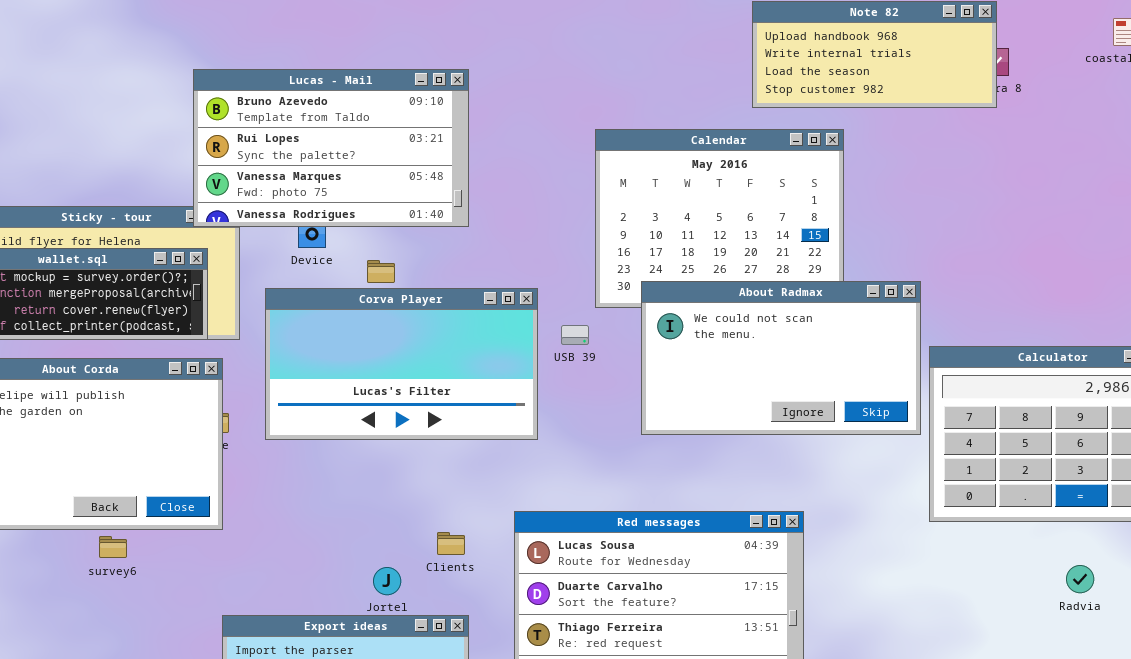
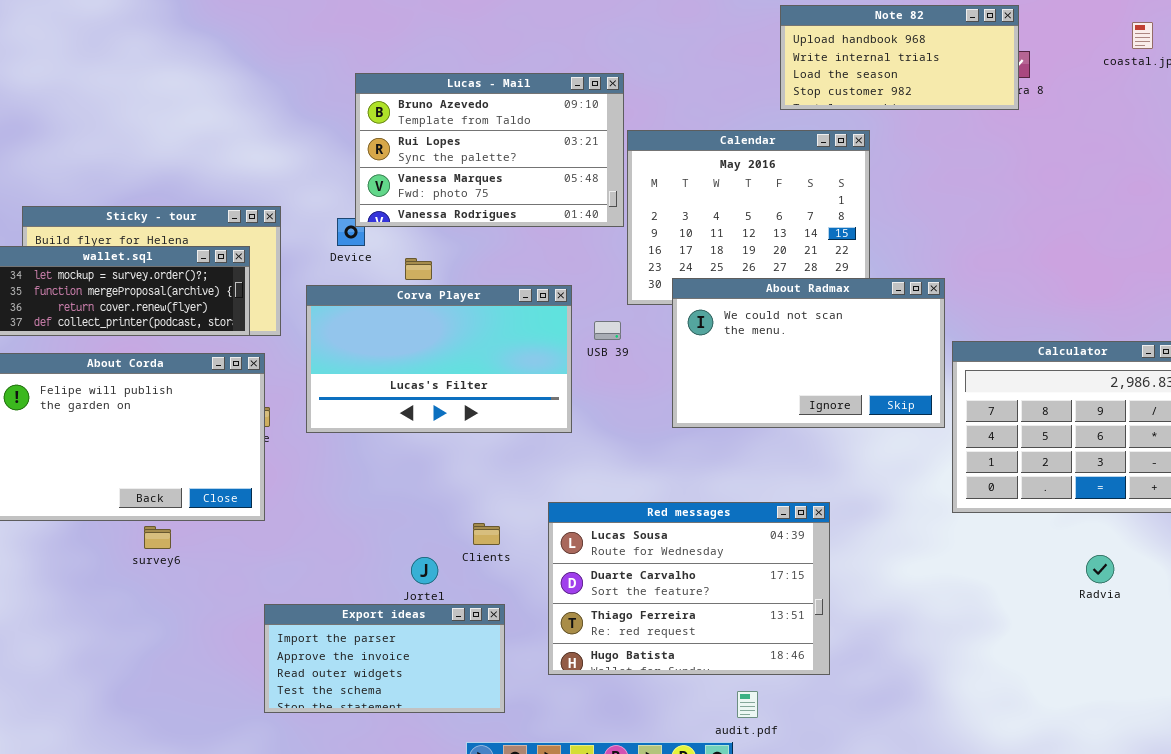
Lucas - Mail: [193,69,469,227] -> [355,73,624,227], moved

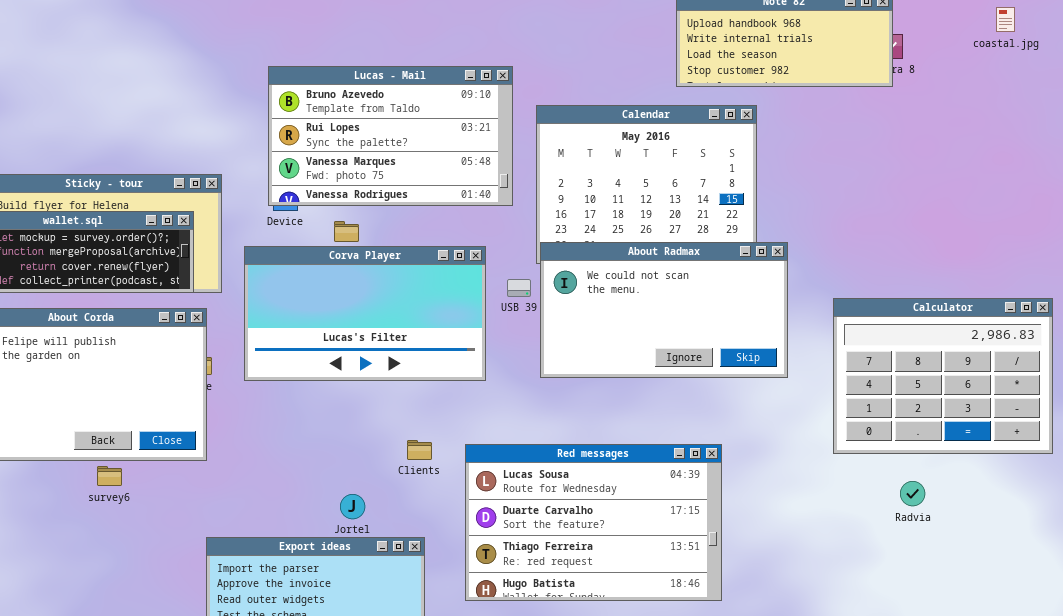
Lucas - Mail: [355,73,624,227] -> [268,66,513,206], moved
About Radmax: [672,278,945,428] -> [540,242,788,378], moved
Clients: [473,523,500,545] -> [407,440,432,460], moved
Radvia: [1086,555,1114,583] -> [900,481,925,506], moved

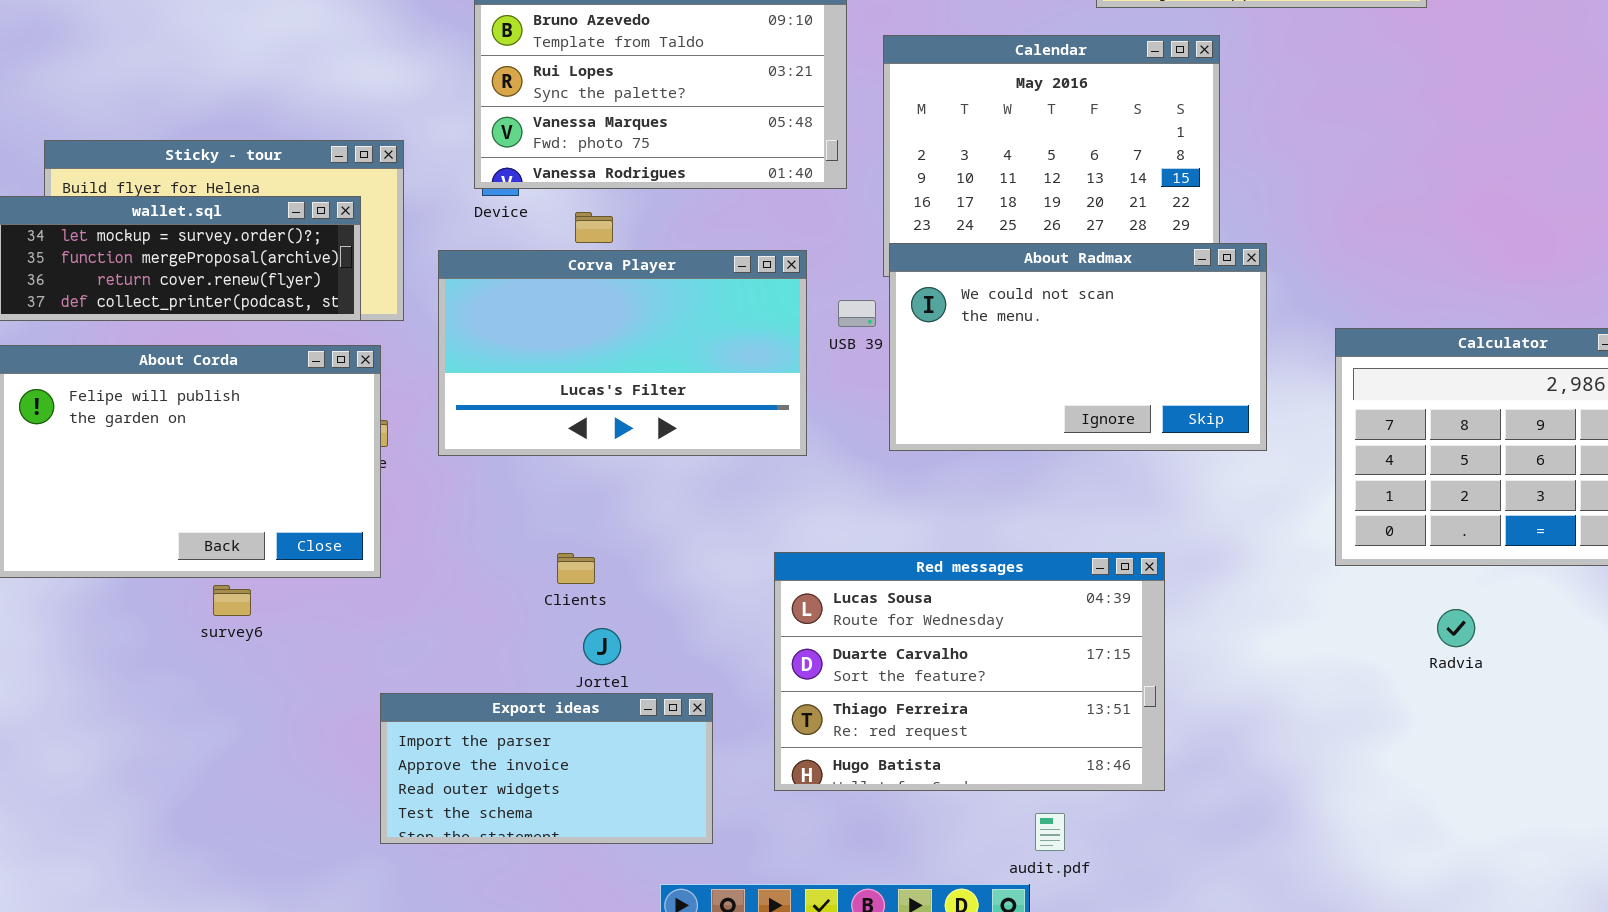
Clients: [407,440,432,460] -> [557,553,595,584], moved

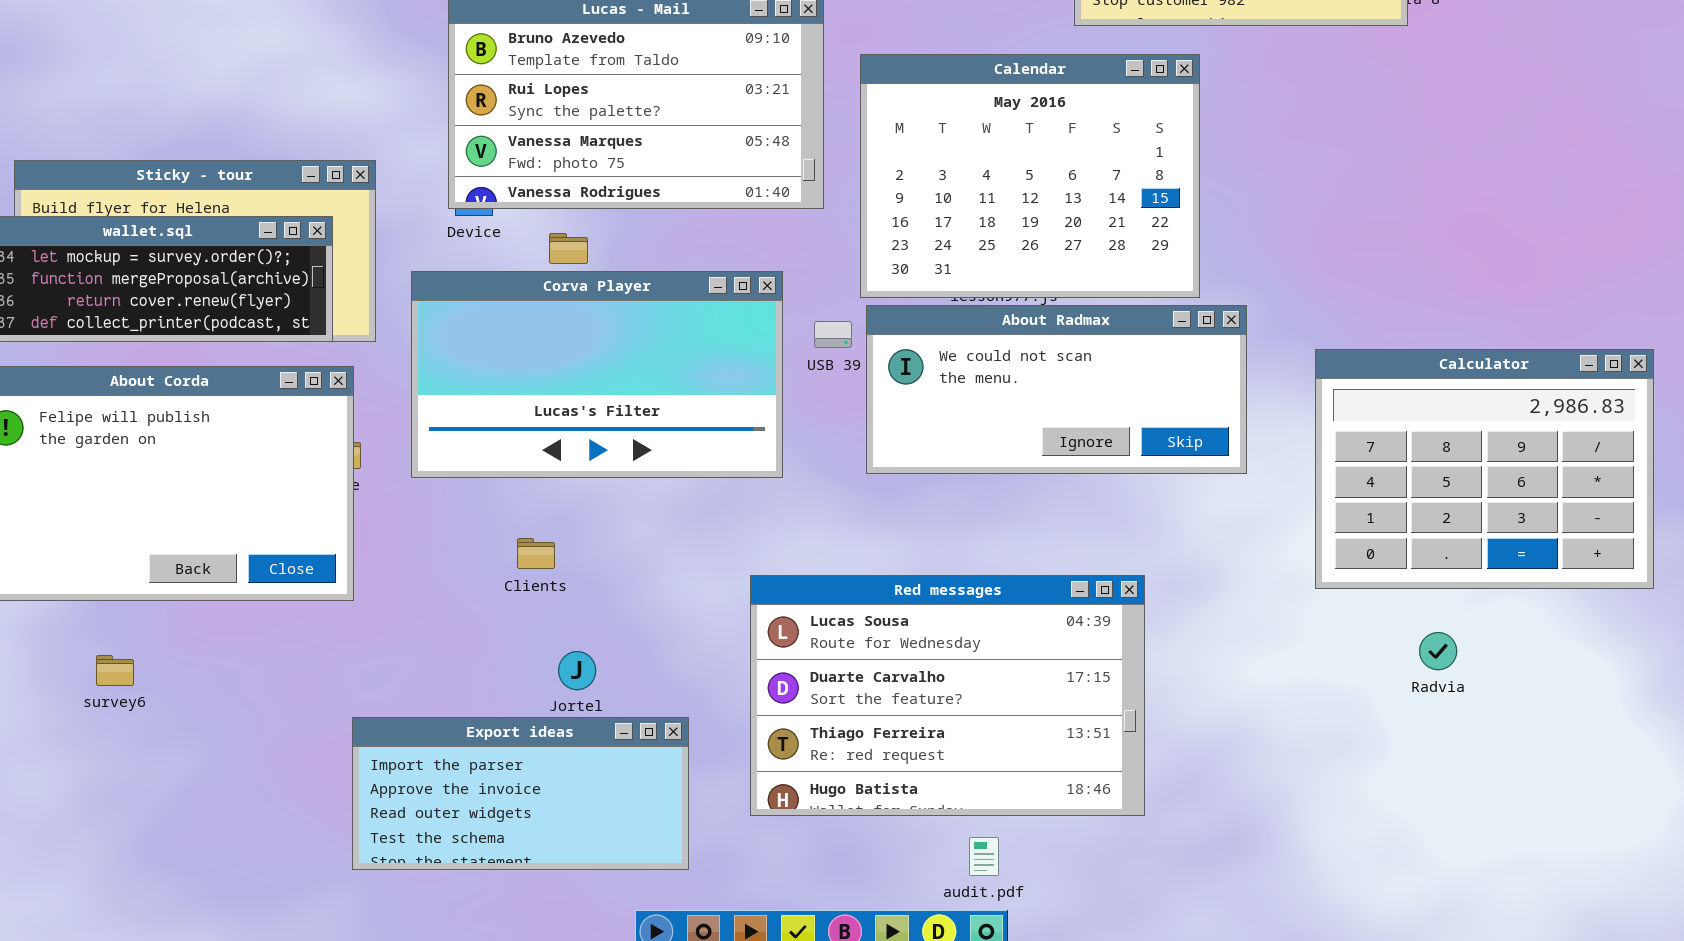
About Radmax: [889,243,1267,451] -> [866,305,1247,474], resized
Clients: [557,553,595,584] -> [517,538,555,569], moved
survey6: [213,585,251,616] -> [96,655,134,686], moved
audit.pdf: [1035,813,1065,851] -> [969,837,999,876], moved

